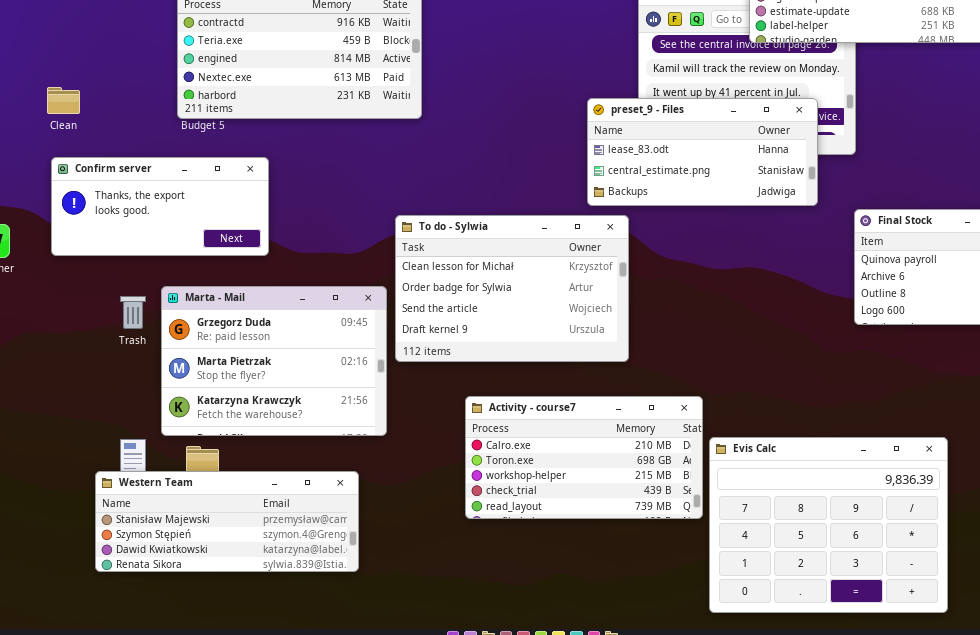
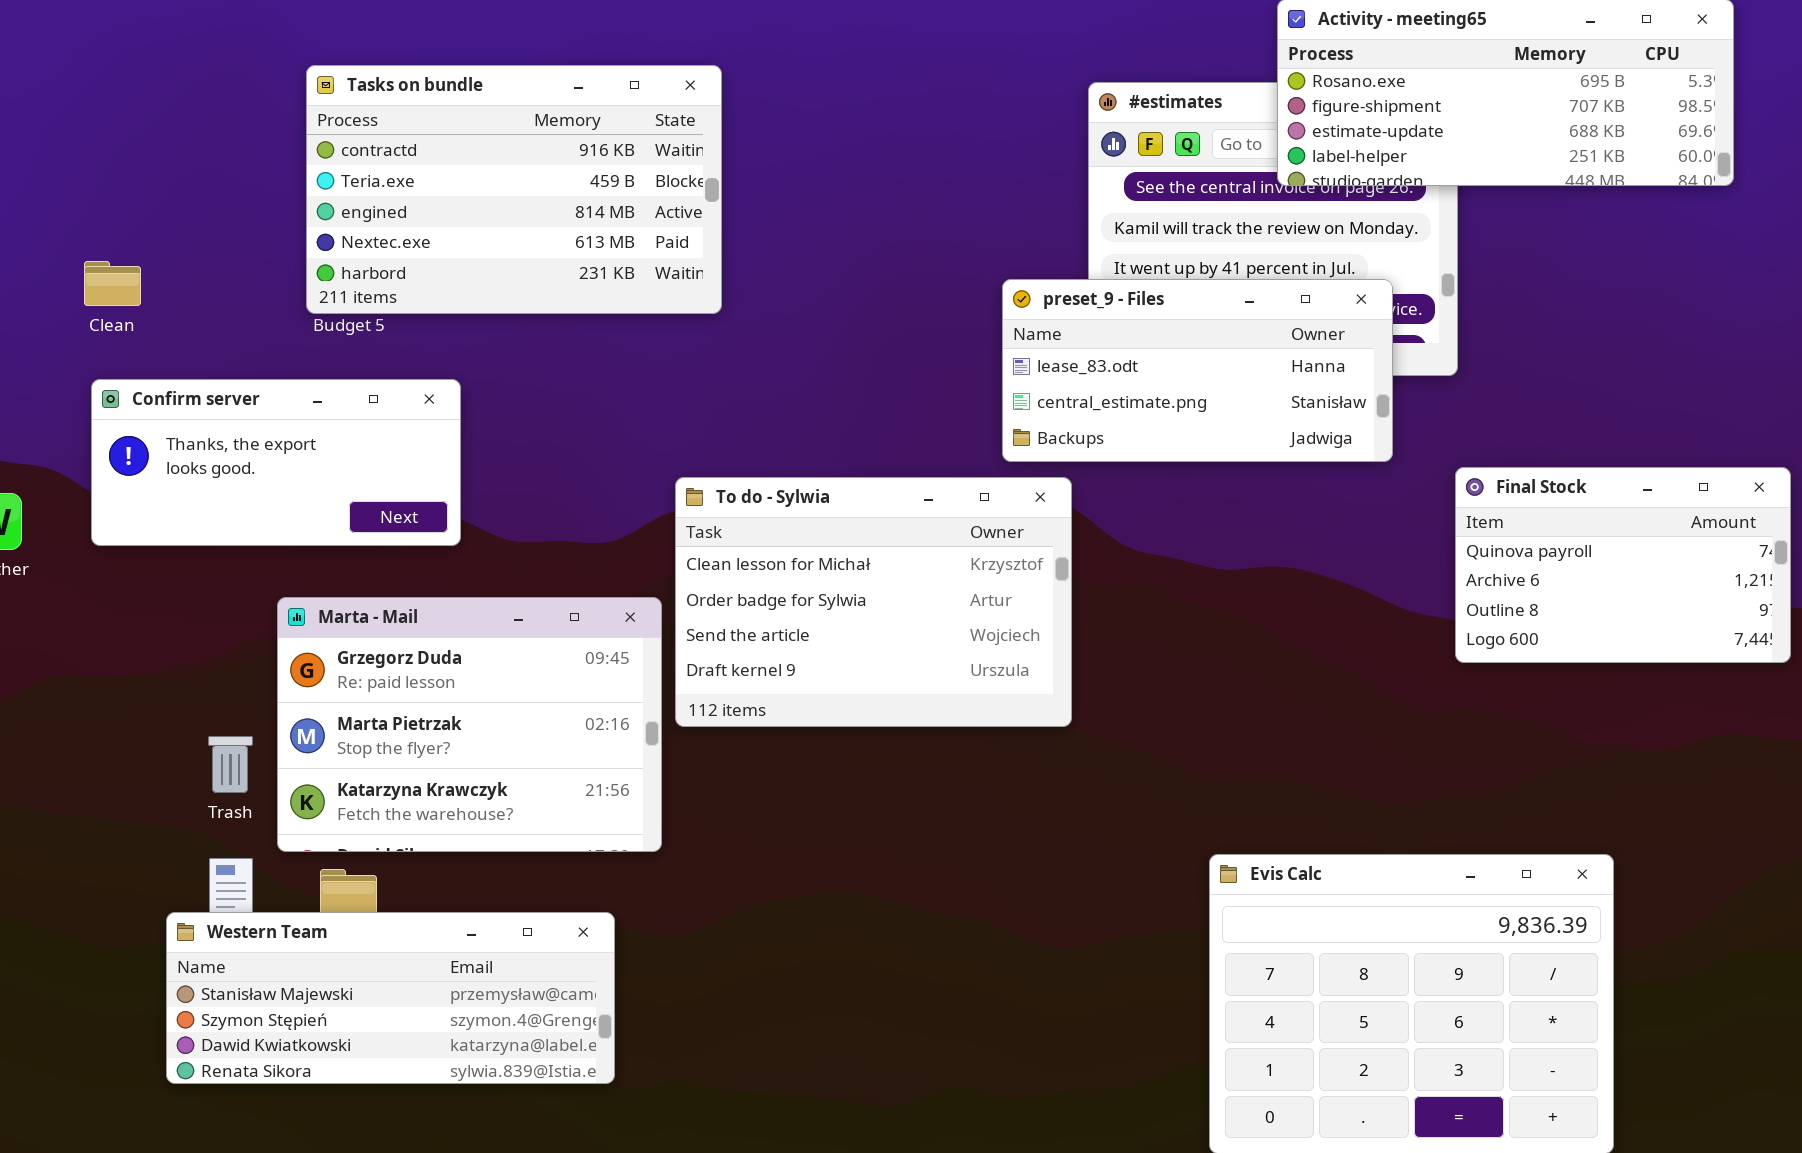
Trash: [120,296,146,329] -> [208,736,253,793], moved
Activity - course7: [465,396,703,519] -> none, closed

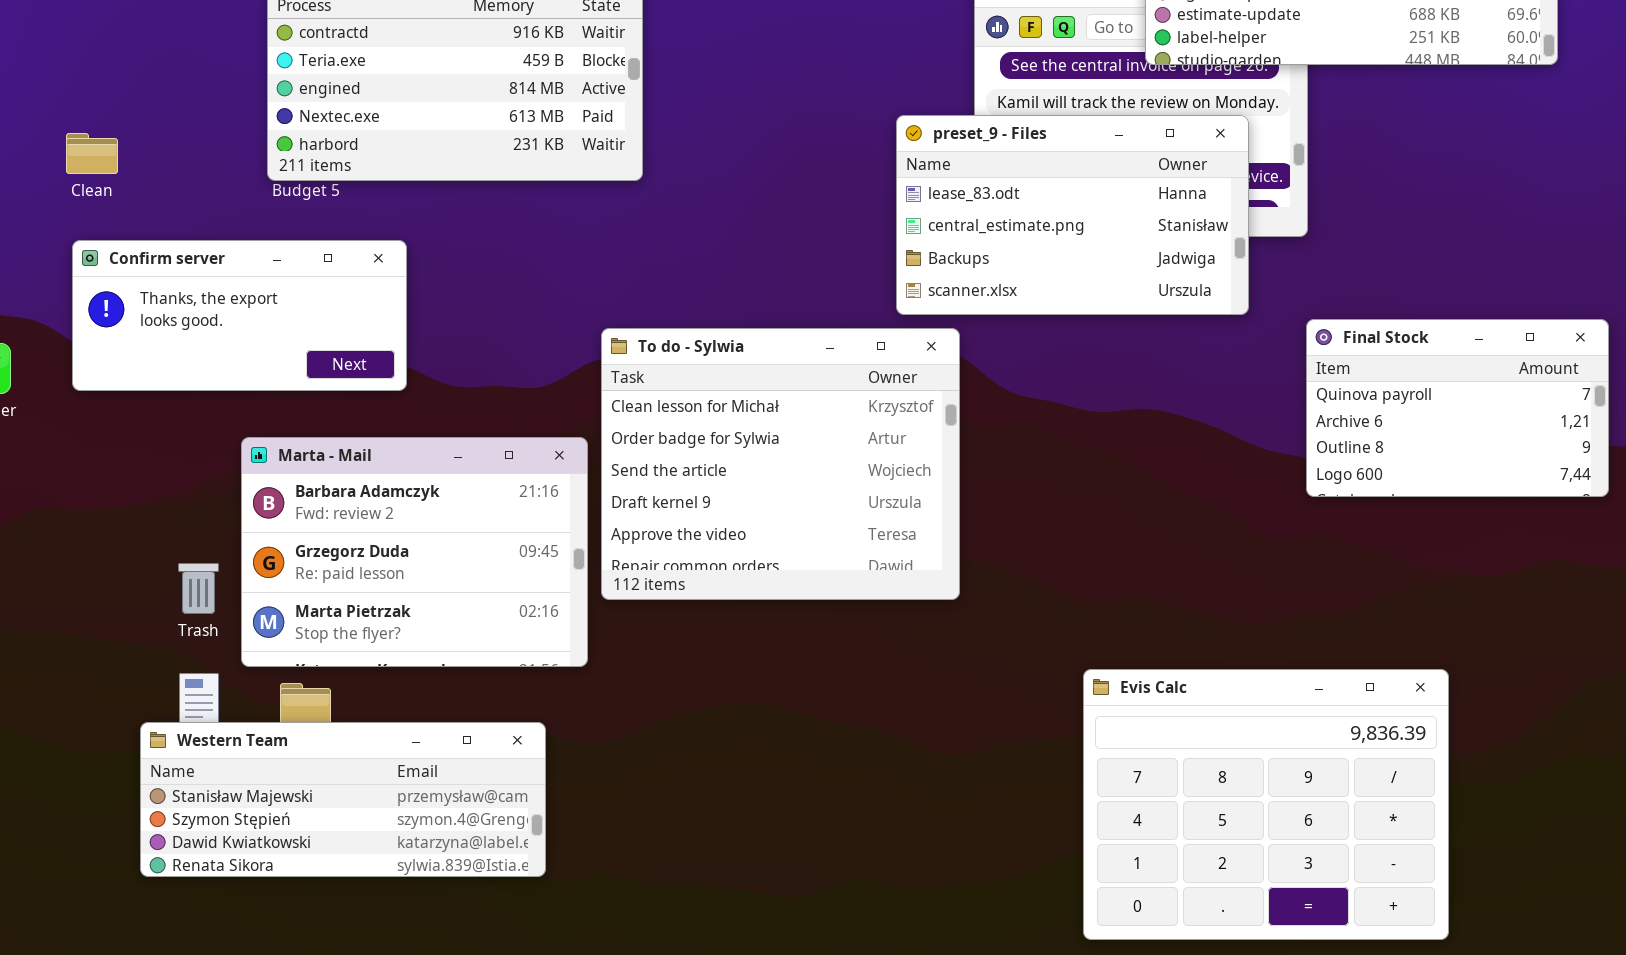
preset_9 - Files: [1002,279,1393,462] -> [896,115,1249,315], resized
To do - Sylwia: [675,477,1072,727] -> [601,328,960,600], resized
Marta - Mail: [277,597,662,852] -> [241,437,588,667], scrolled up 1 row

